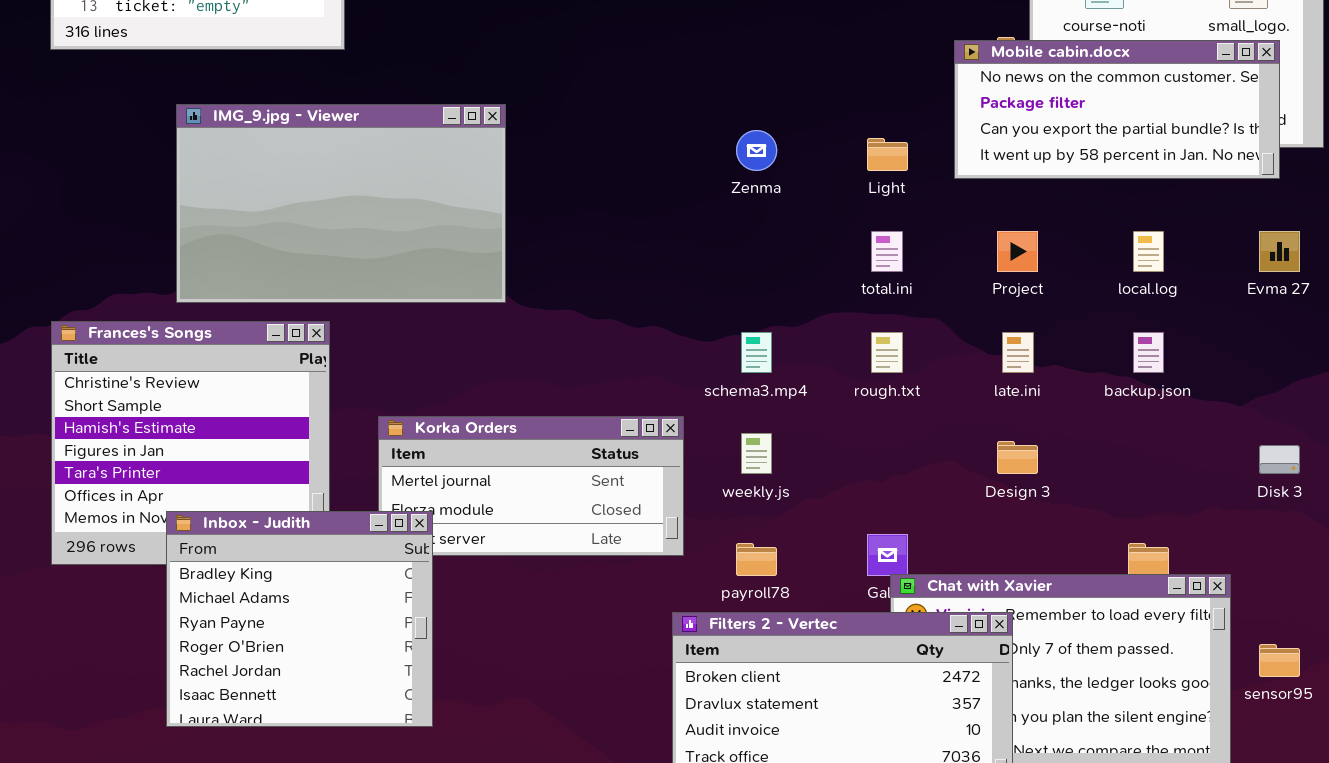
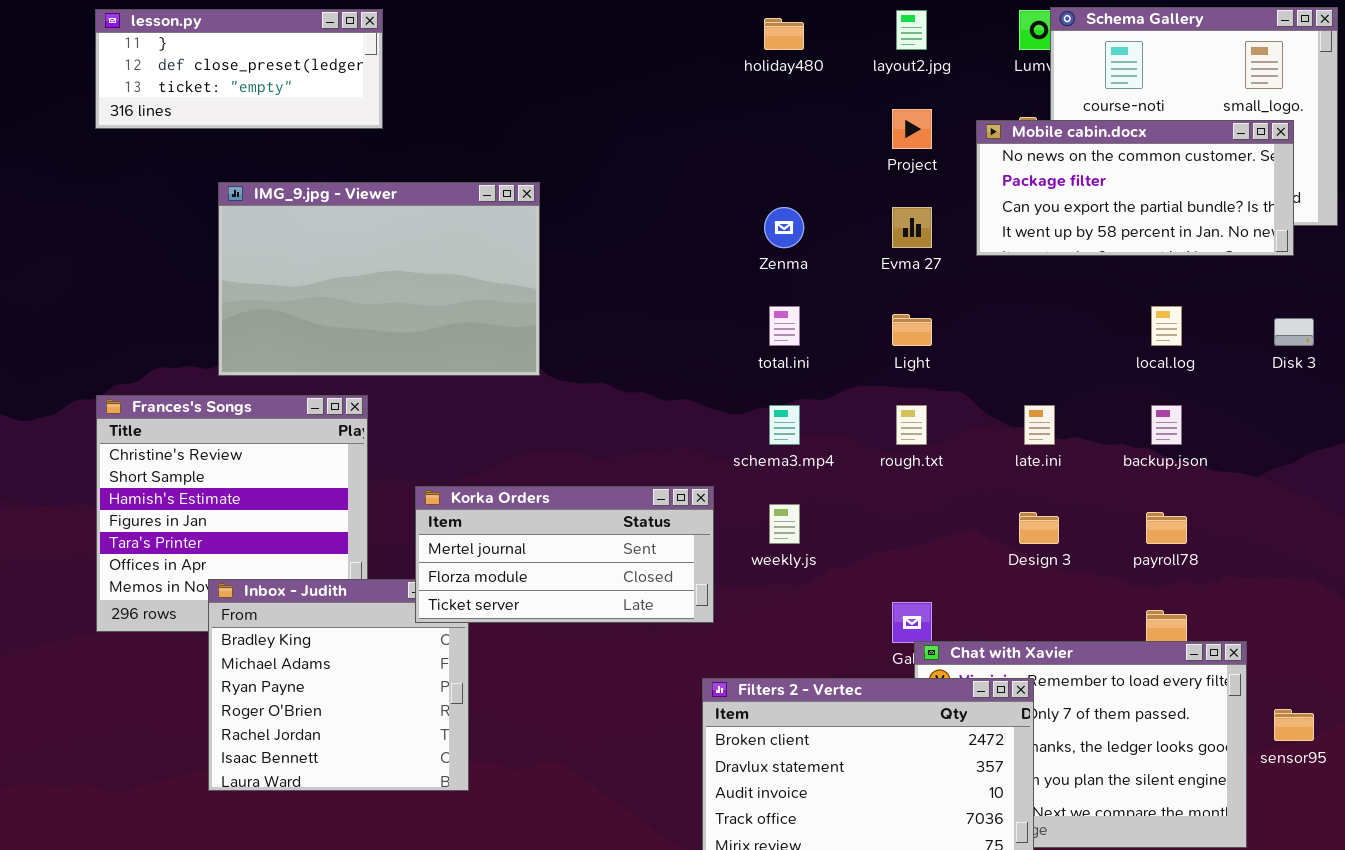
Light: [867,138,908,171] -> [892,314,932,346], moved
total.ini: [871,231,903,272] -> [769,306,800,346], moved
Project: [997,231,1038,272] -> [892,109,932,149], moved
Evma 27: [1259,231,1300,272] -> [892,207,932,248], moved
Korka Orders: [378,416,684,556] -> [415,486,714,623], raised
Disk 3: [1259,445,1300,474] -> [1274,318,1314,346], moved
payroll78: [736,543,777,576] -> [1146,512,1187,544], moved

